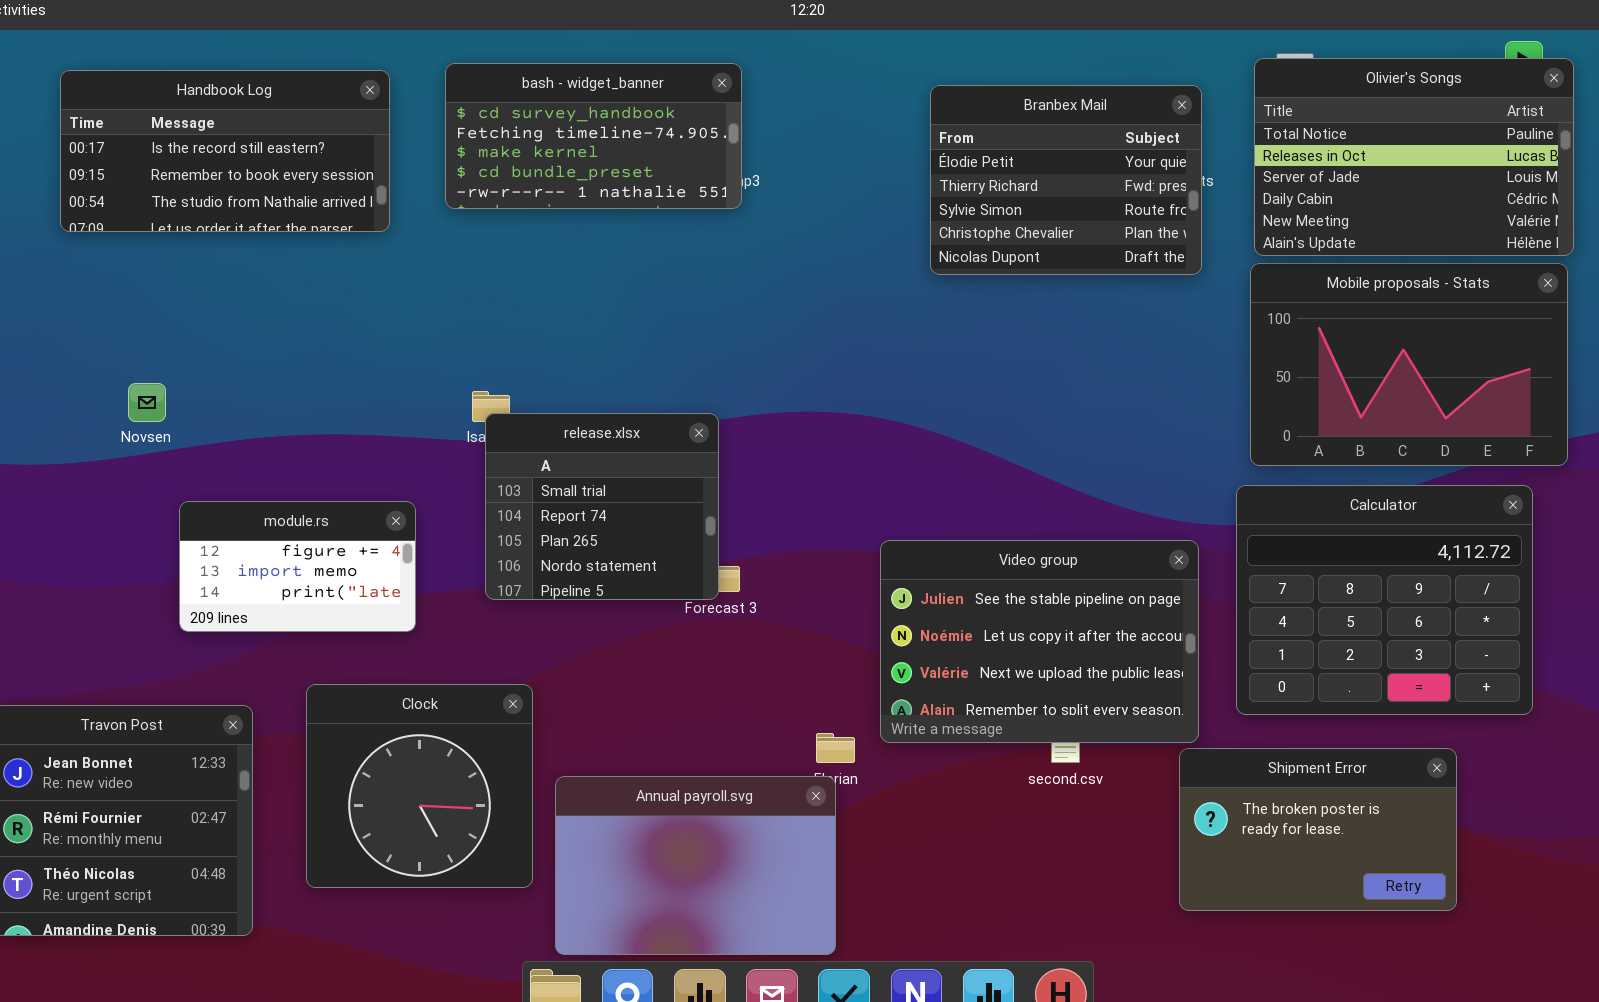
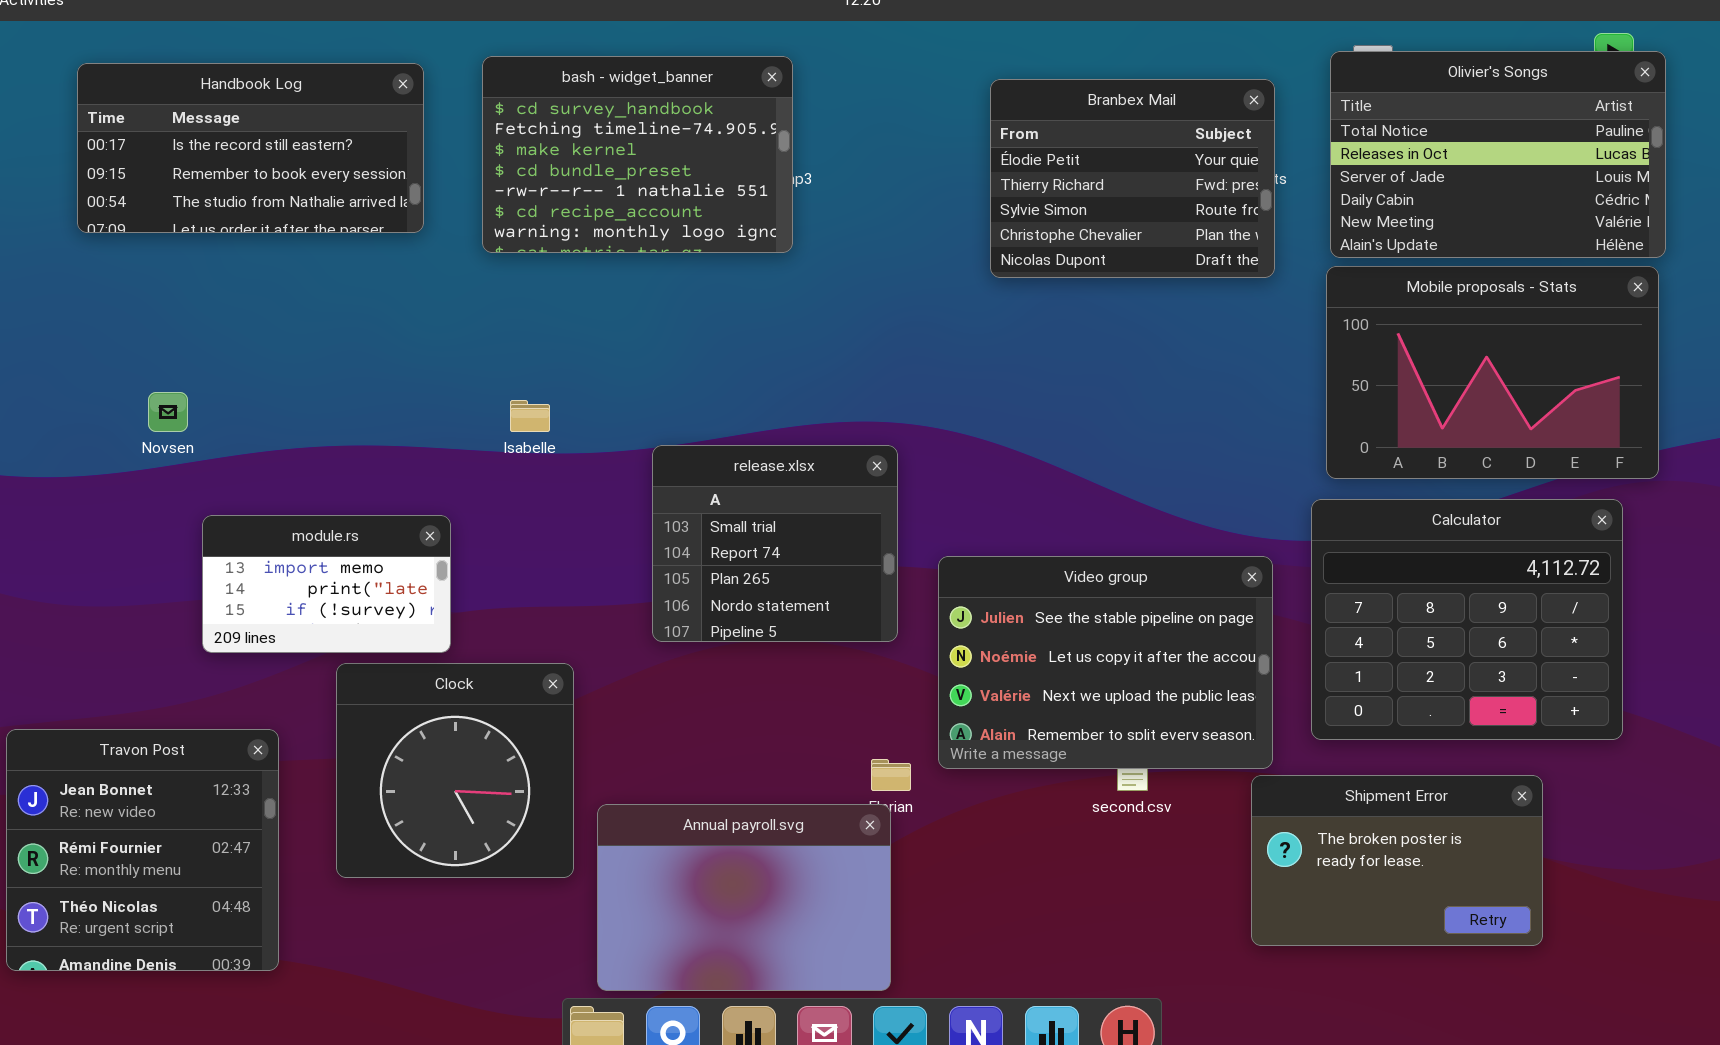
bash - widget_banner: [445,63,742,209] -> [482,56,793,253], resized
release.xlsx: [485,413,719,600] -> [652,445,898,642], moved
module.rs: [179,501,416,632] -> [202,515,451,653], scrolled down 1 row
Clock: [306,684,533,888] -> [336,663,574,878], moved

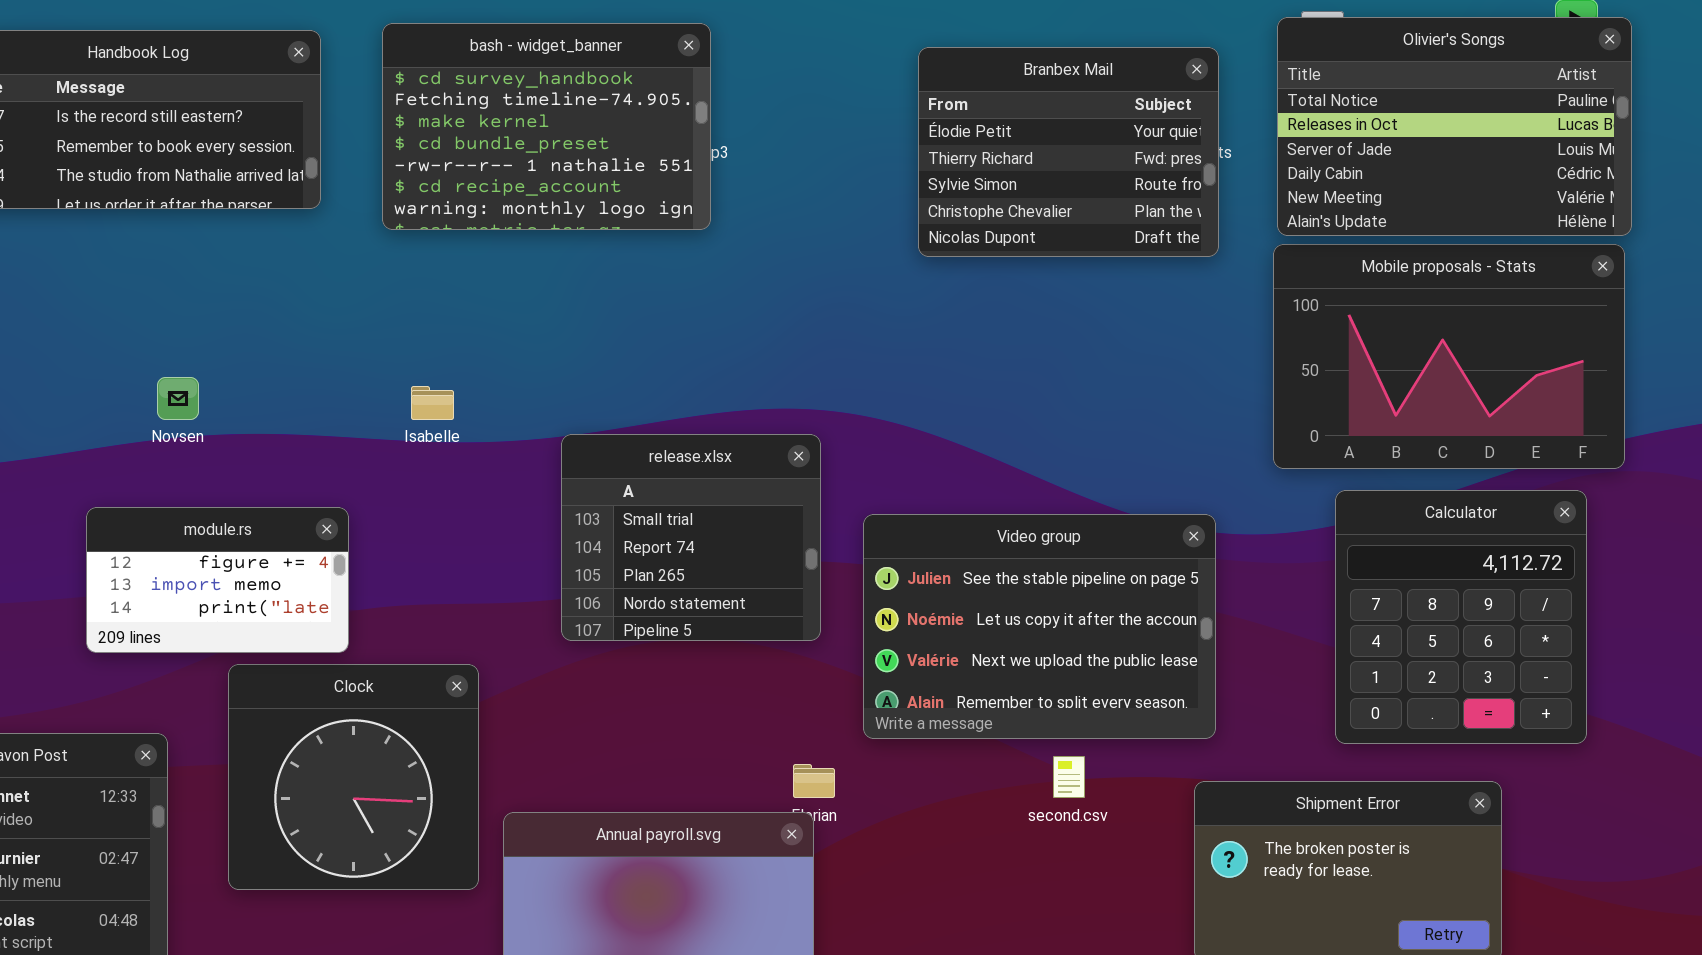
Novsen: [148,392,188,432] -> [157,377,199,420], moved
Calculator: [1311,499,1623,740] -> [1335,490,1587,744], resized
module.rs: [202,515,451,653] -> [86,507,349,653], scrolled up 1 row
Video group: [938,556,1273,769] -> [863,514,1216,739], moved

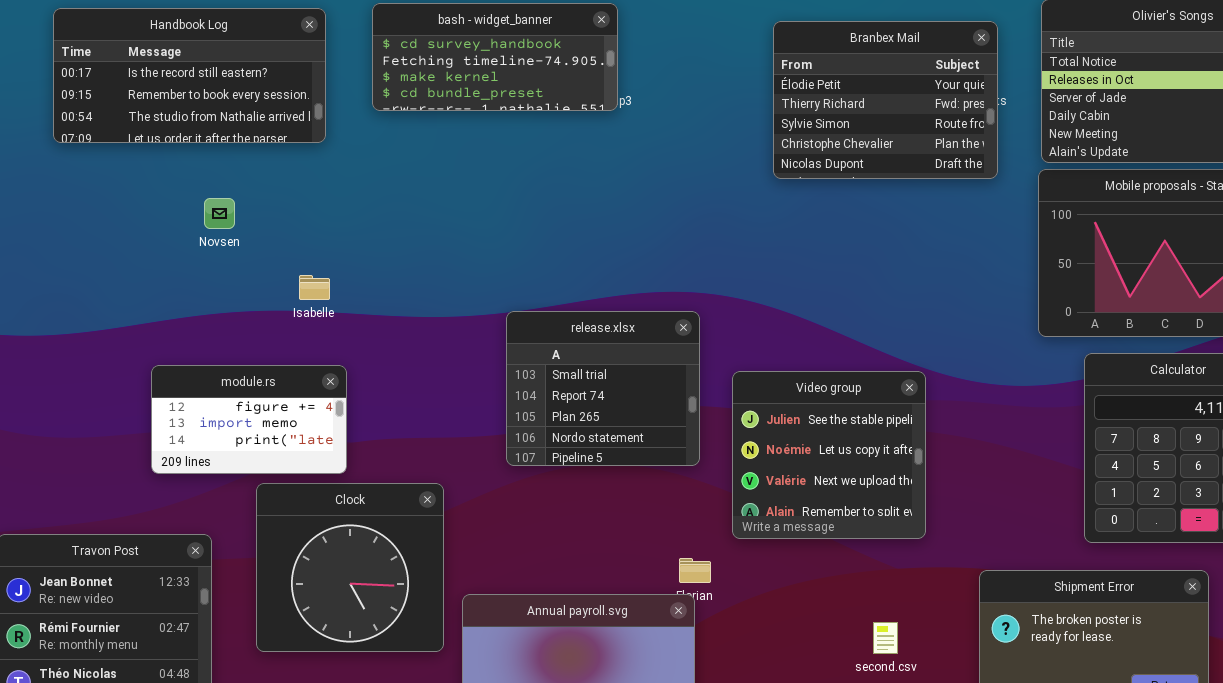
bash - widget_banner: [382,23,711,230] -> [372,3,618,111], resized
Novsen: [157,377,199,420] -> [204,198,235,229], moved
Isabelle: [411,386,454,420] -> [299,275,330,300], moved
Video group: [863,514,1216,739] -> [732,371,926,539], resized
second.csv: [1053,756,1085,798] -> [873,622,898,654], moved

